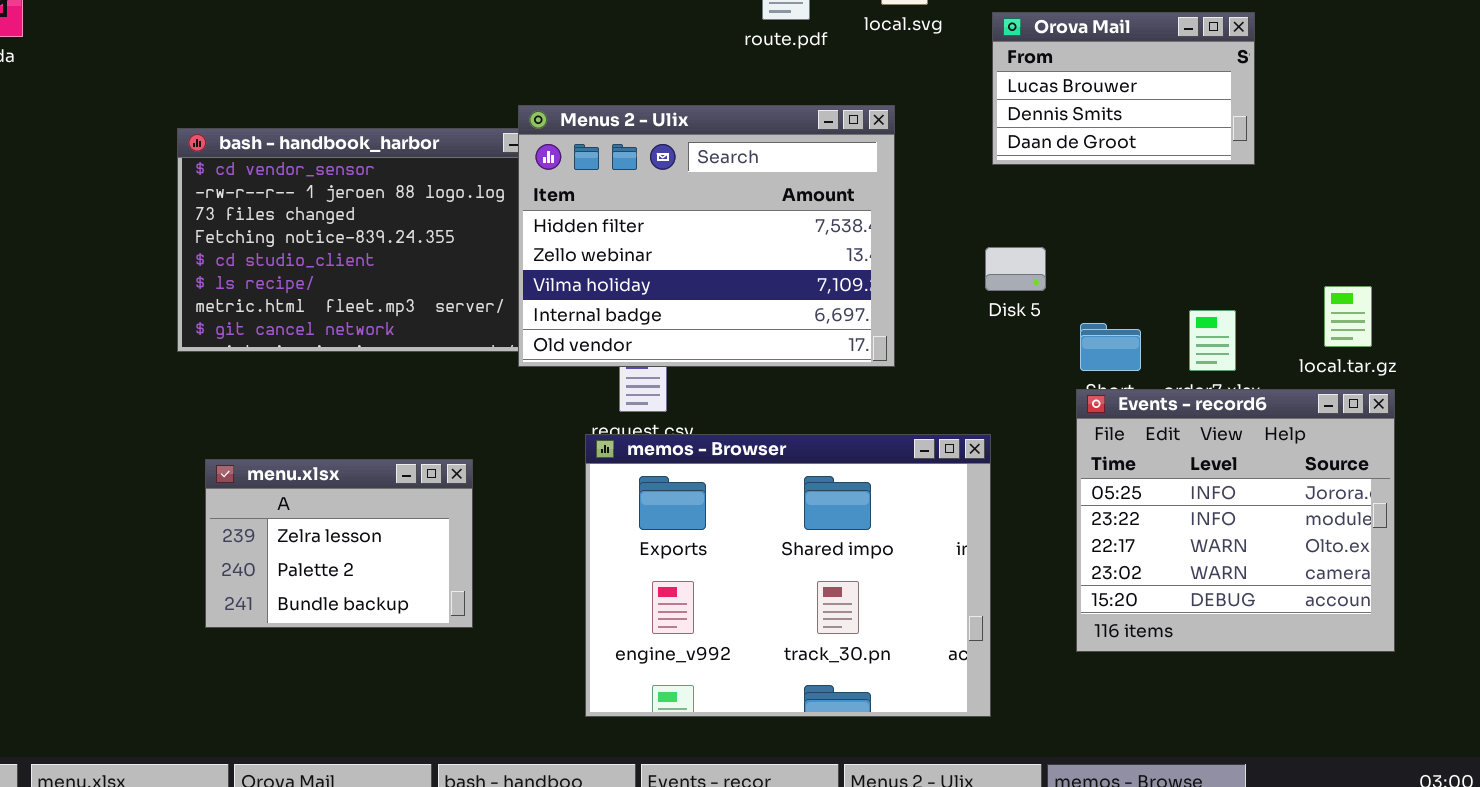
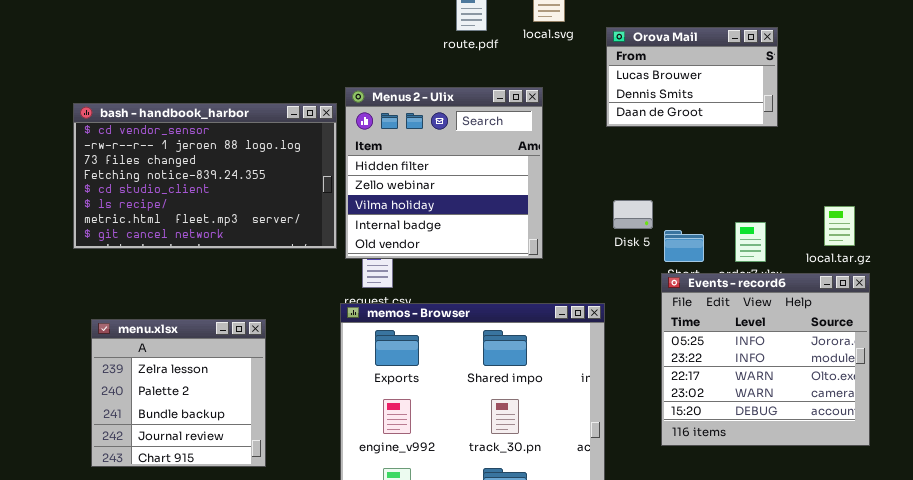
Menus 2 - Ulix: [518,105,895,367] -> [345,87,543,259], resized
Disk 5: [985,247,1046,291] -> [613,200,653,229], moved
menu.xlsx: [205,459,473,628] -> [91,319,266,467], resized

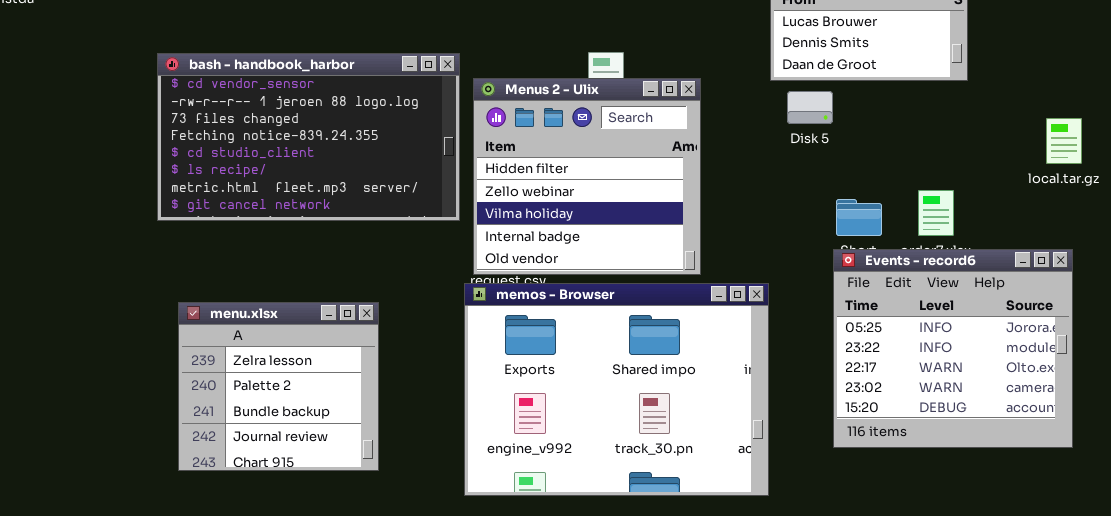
Menus 2 - Ulix: [345,87,543,259] -> [473,78,701,275], moved
Disk 5: [613,200,653,229] -> [787,91,833,124], moved
local.tar.gz: [824,206,855,246] -> [1046,118,1082,164], moved

